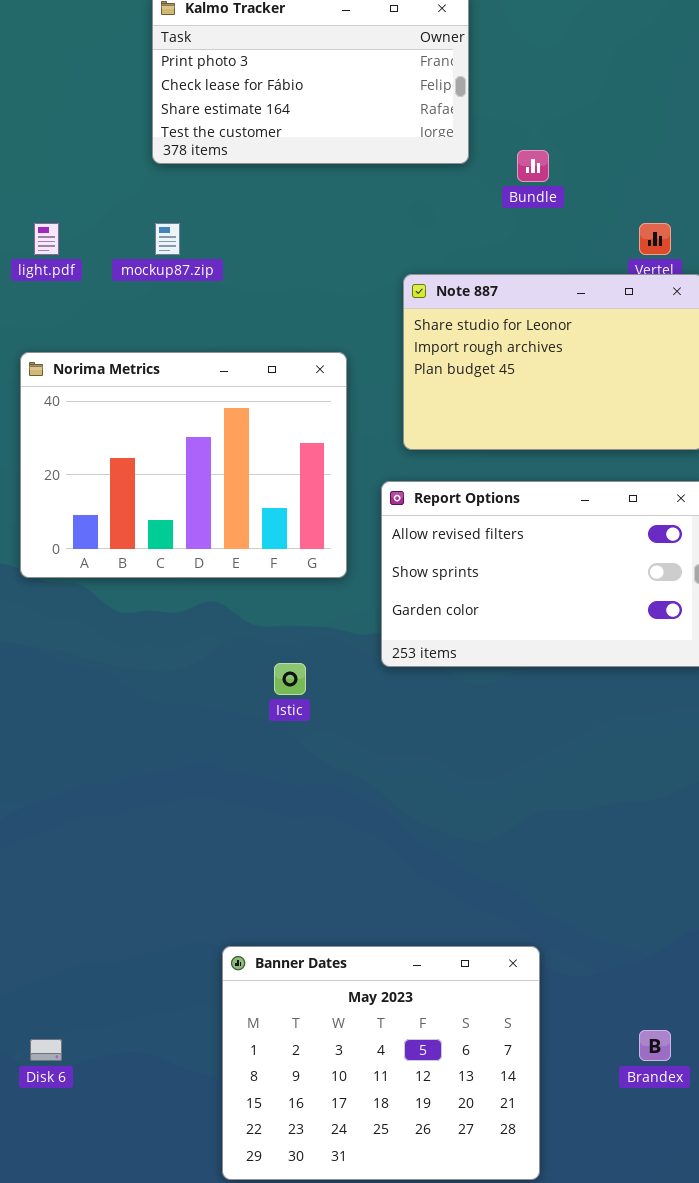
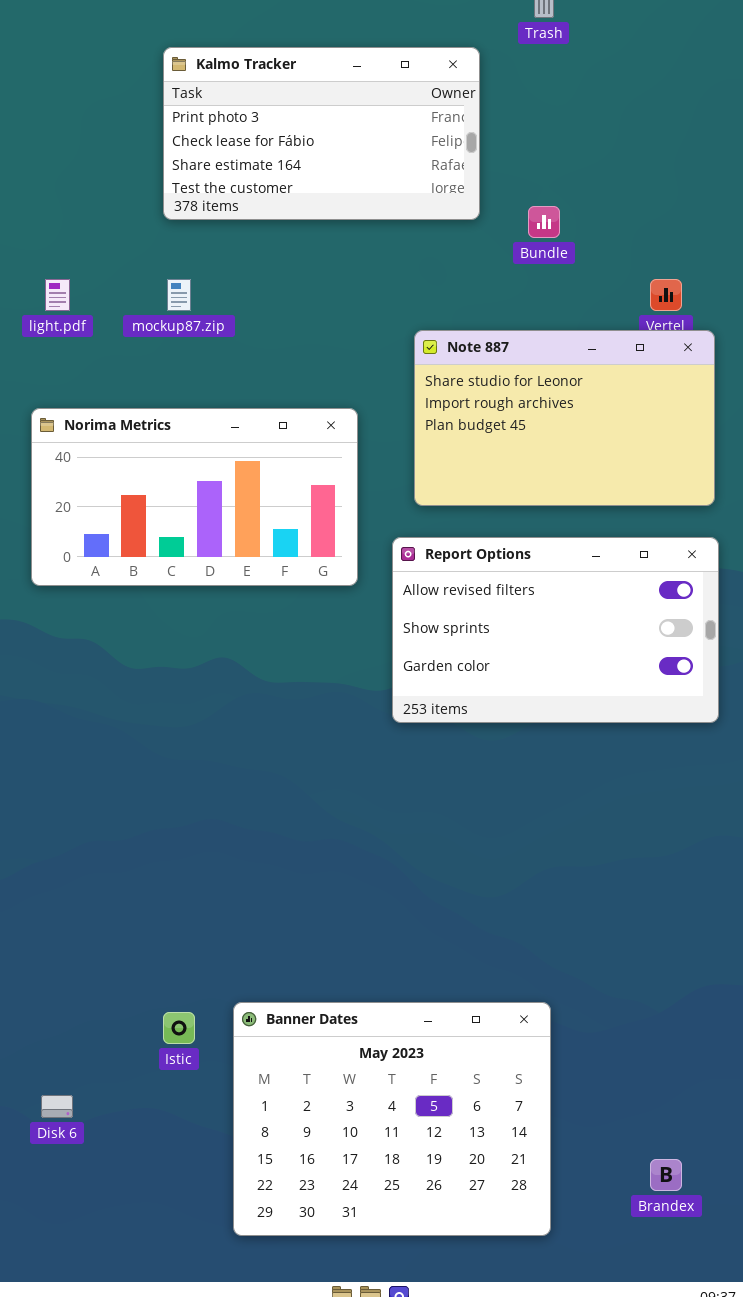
Norima Metrics: [20,352,347,578] -> [31,408,358,586], resized
Istic: [274,663,306,695] -> [163,1012,195,1044], moved
Brandex: [639,1030,671,1061] -> [650,1159,682,1191], moved

